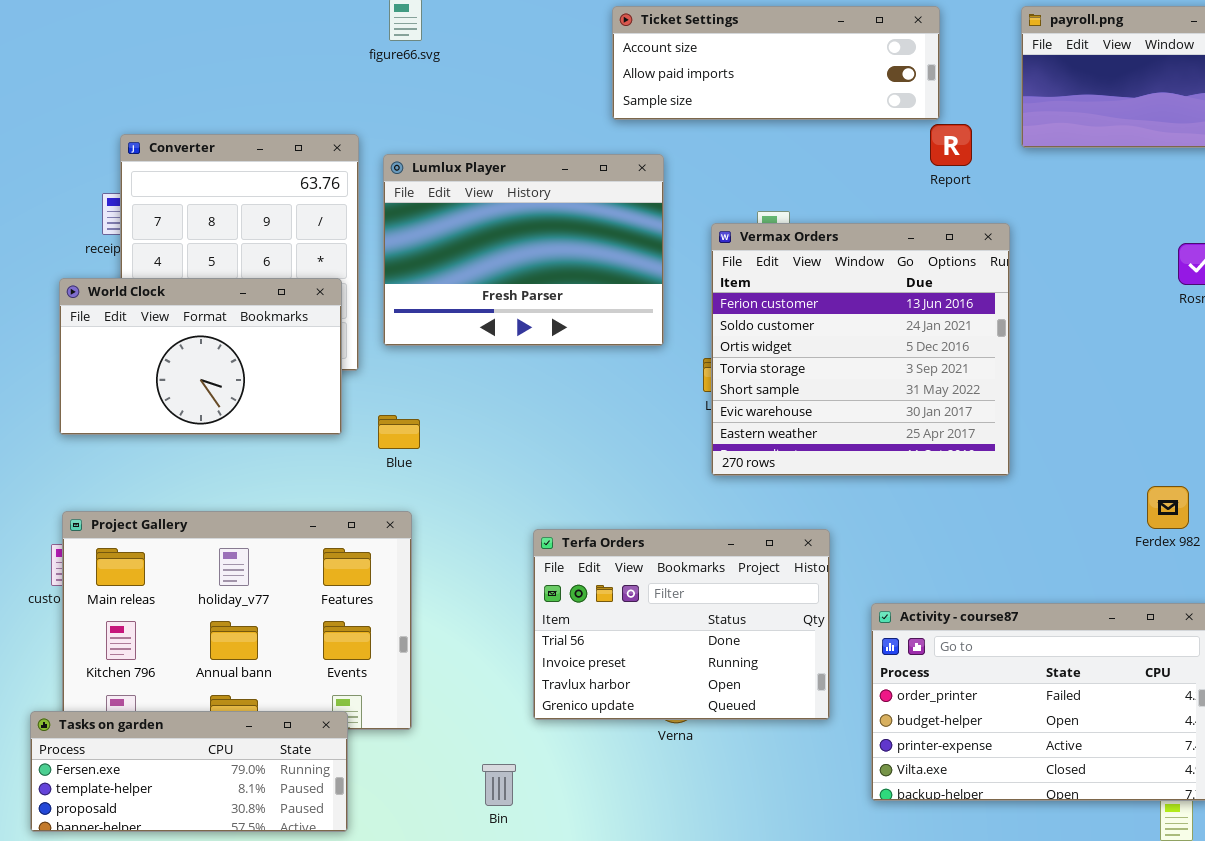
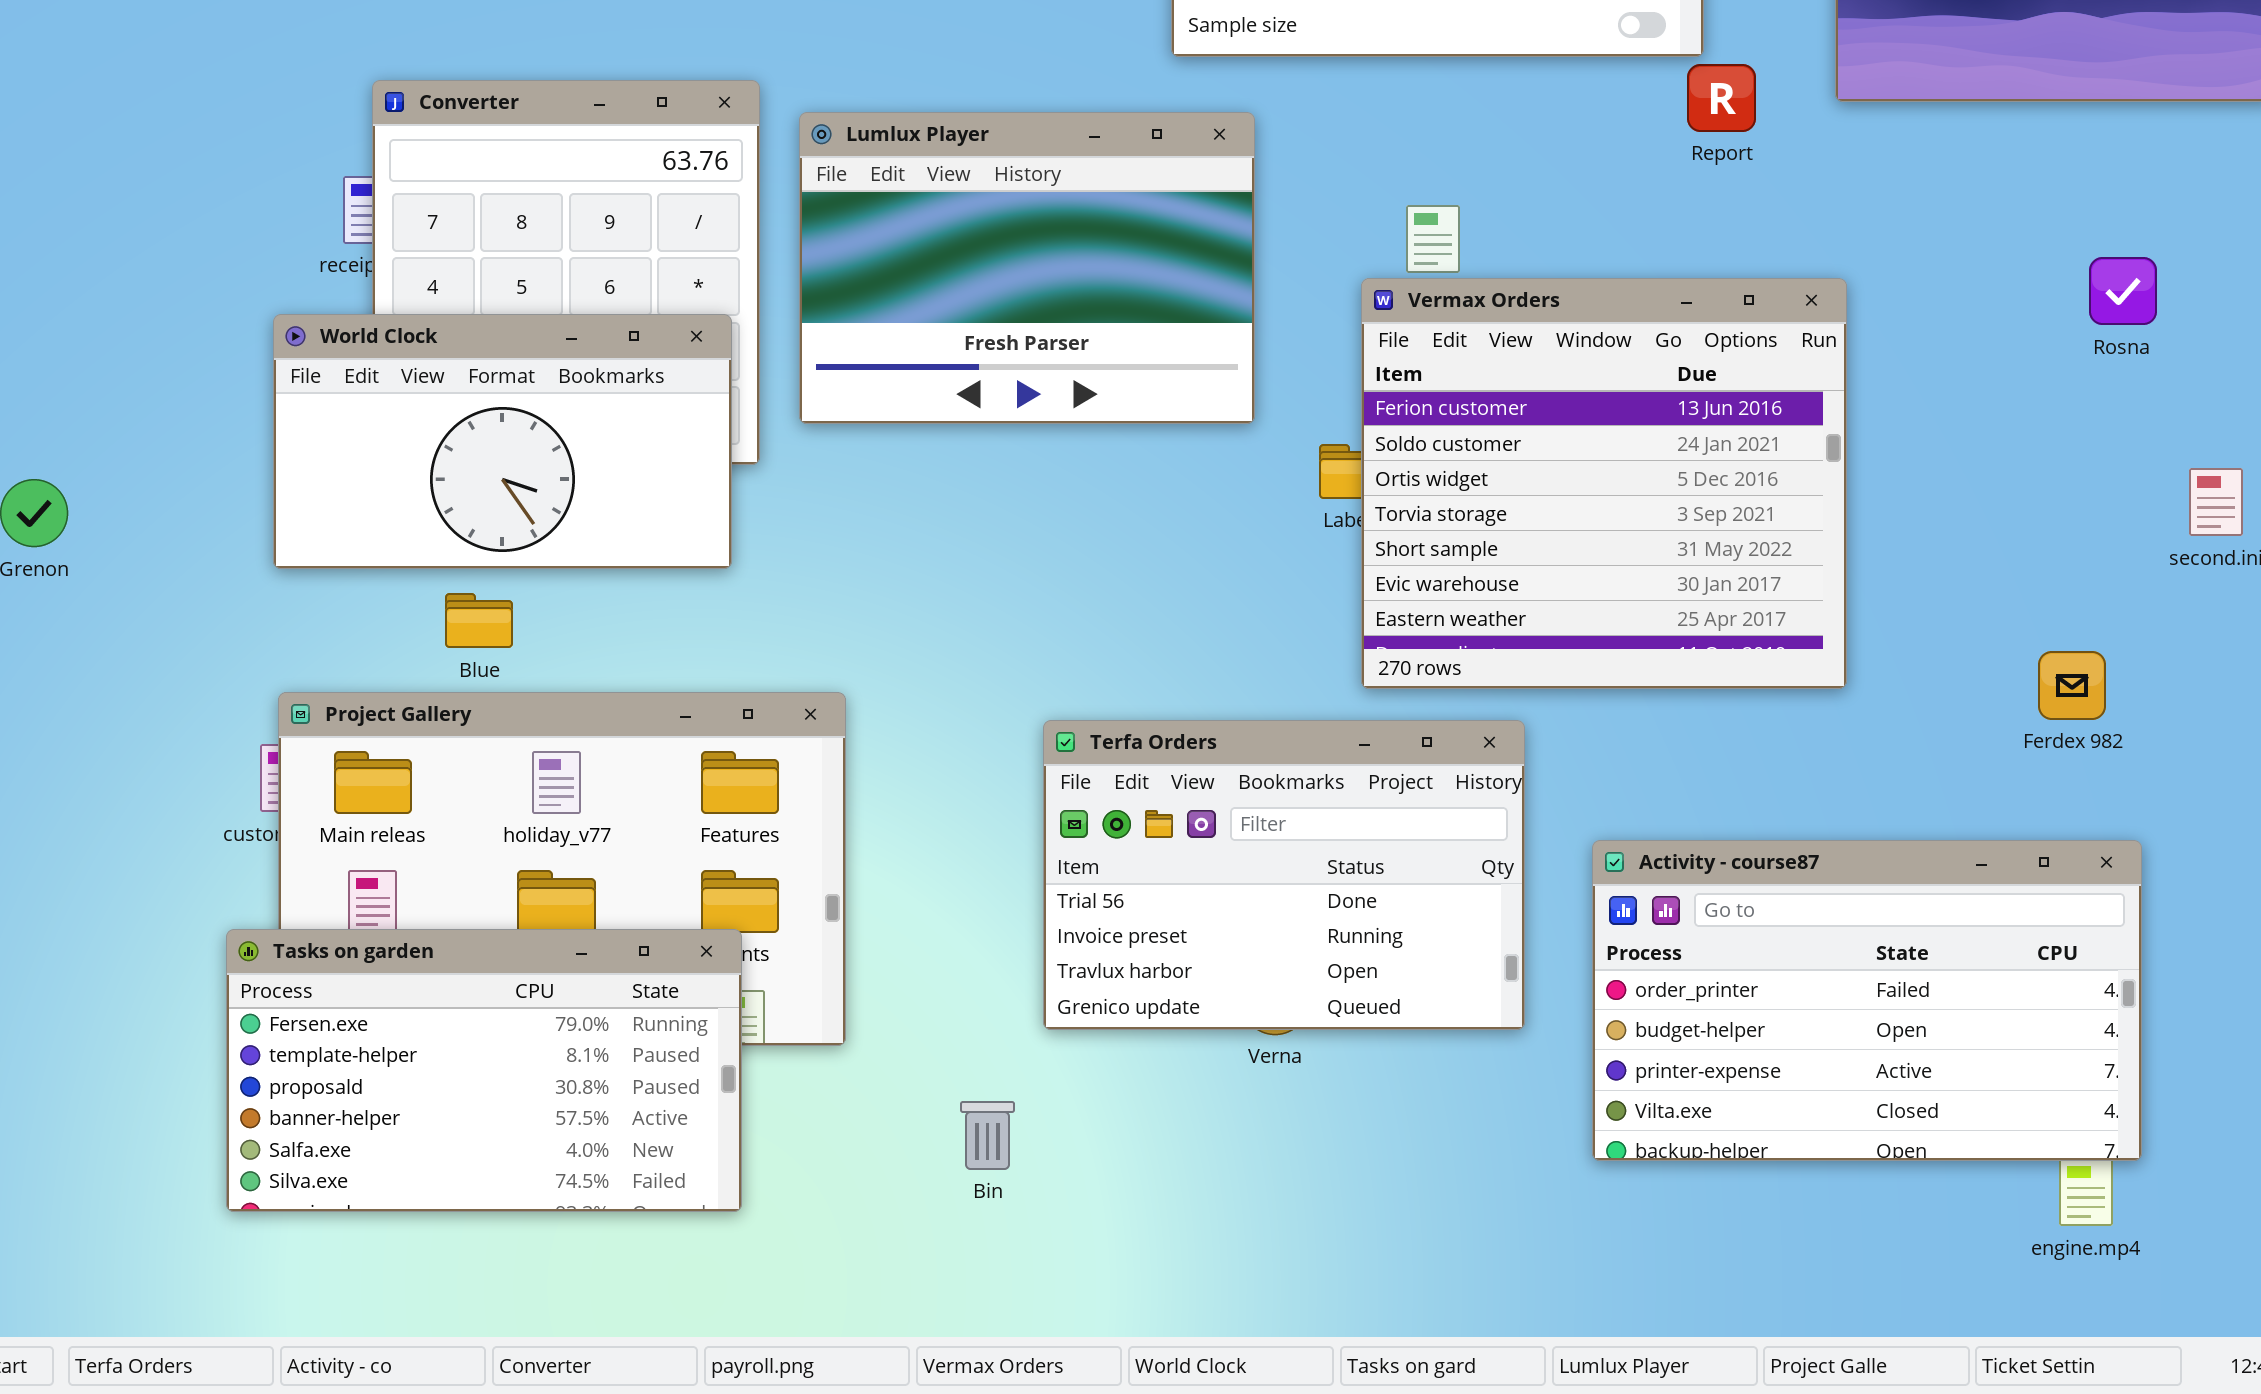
Vermax Orders: [711,223,1010,476] -> [1361,278,1847,689], moved
Blue: [378,415,420,449] -> [445,593,513,648], moved
Tasks on garden: [30,711,348,832] -> [226,929,742,1212], resized

